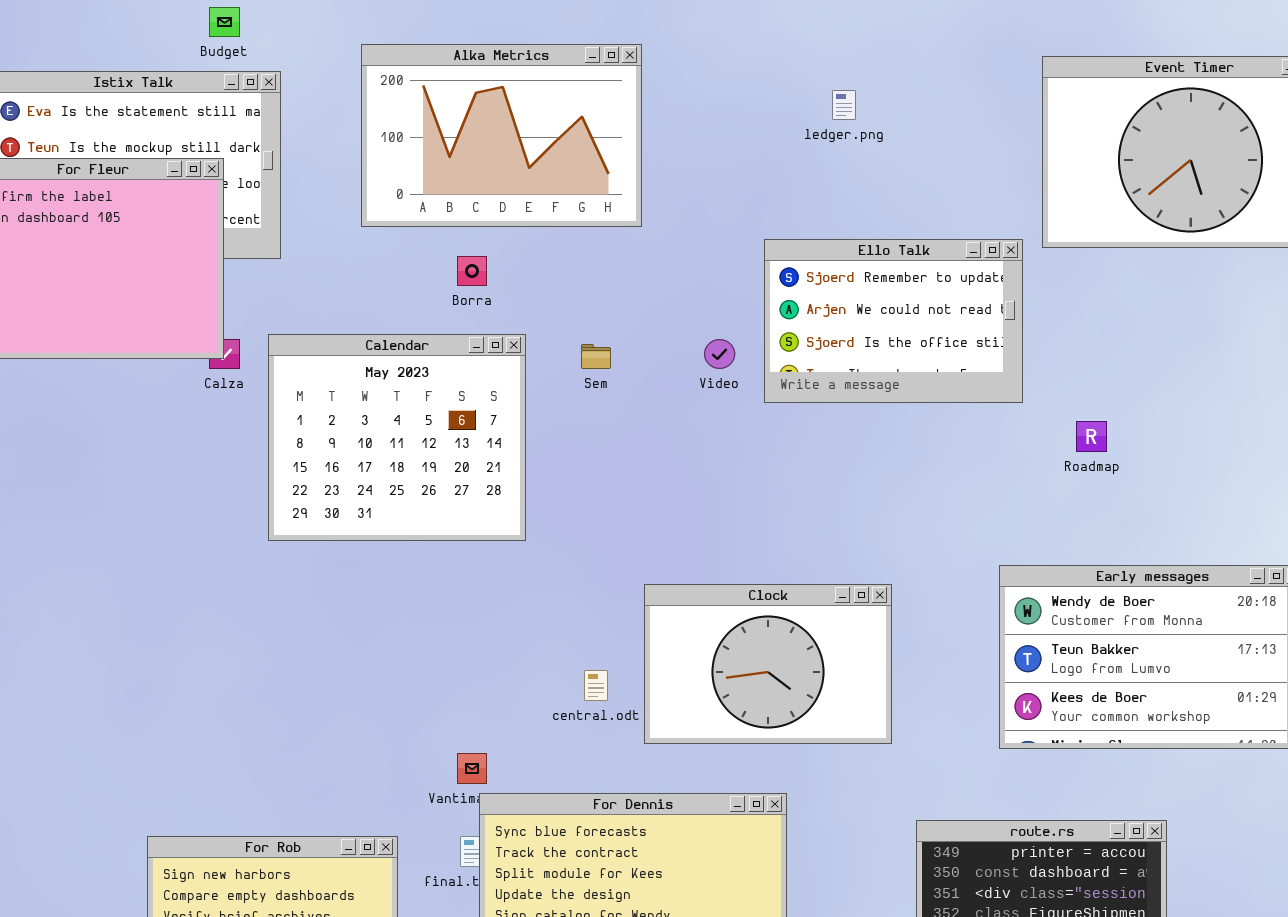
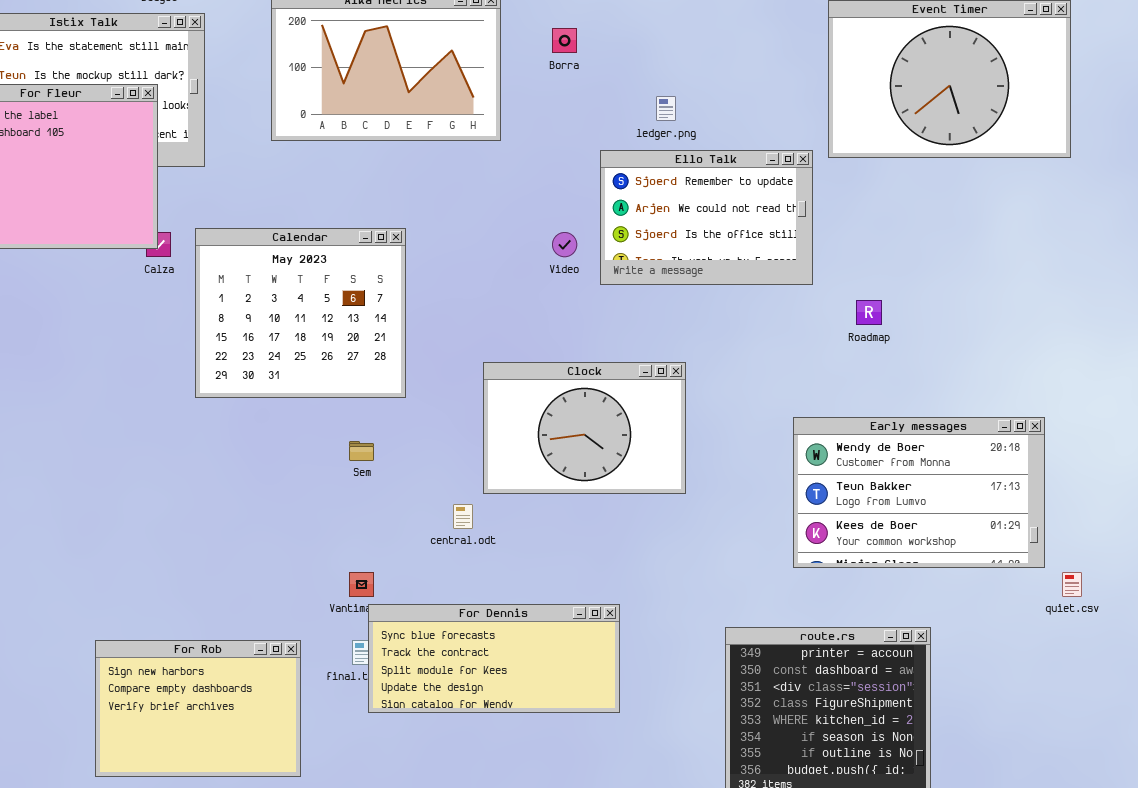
ledger.png: [832,90,856,120] -> [656,96,676,121], moved
Borra: [457,256,487,286] -> [552,28,577,53], moved
Sem: [581,344,611,369] -> [349,441,374,461], moved
Clock: [644,584,892,744] -> [483,362,686,494], moved

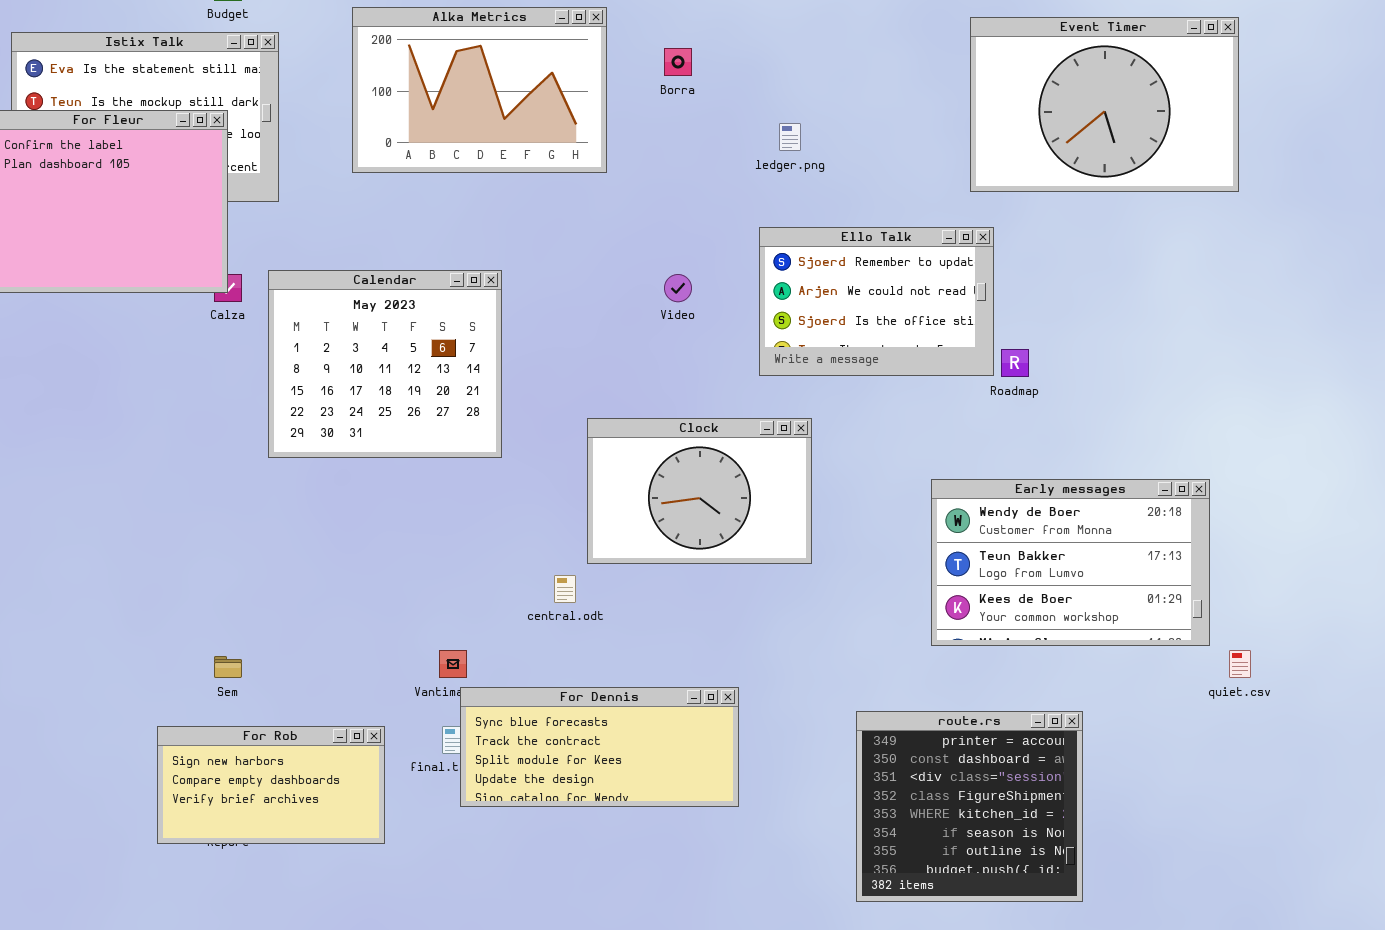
Ello Talk: [600,150,813,285] -> [759,227,994,376], moved
Sem: [349,441,374,461] -> [214,656,242,678], moved
For Rob: [95,640,301,777] -> [157,726,385,844], resized

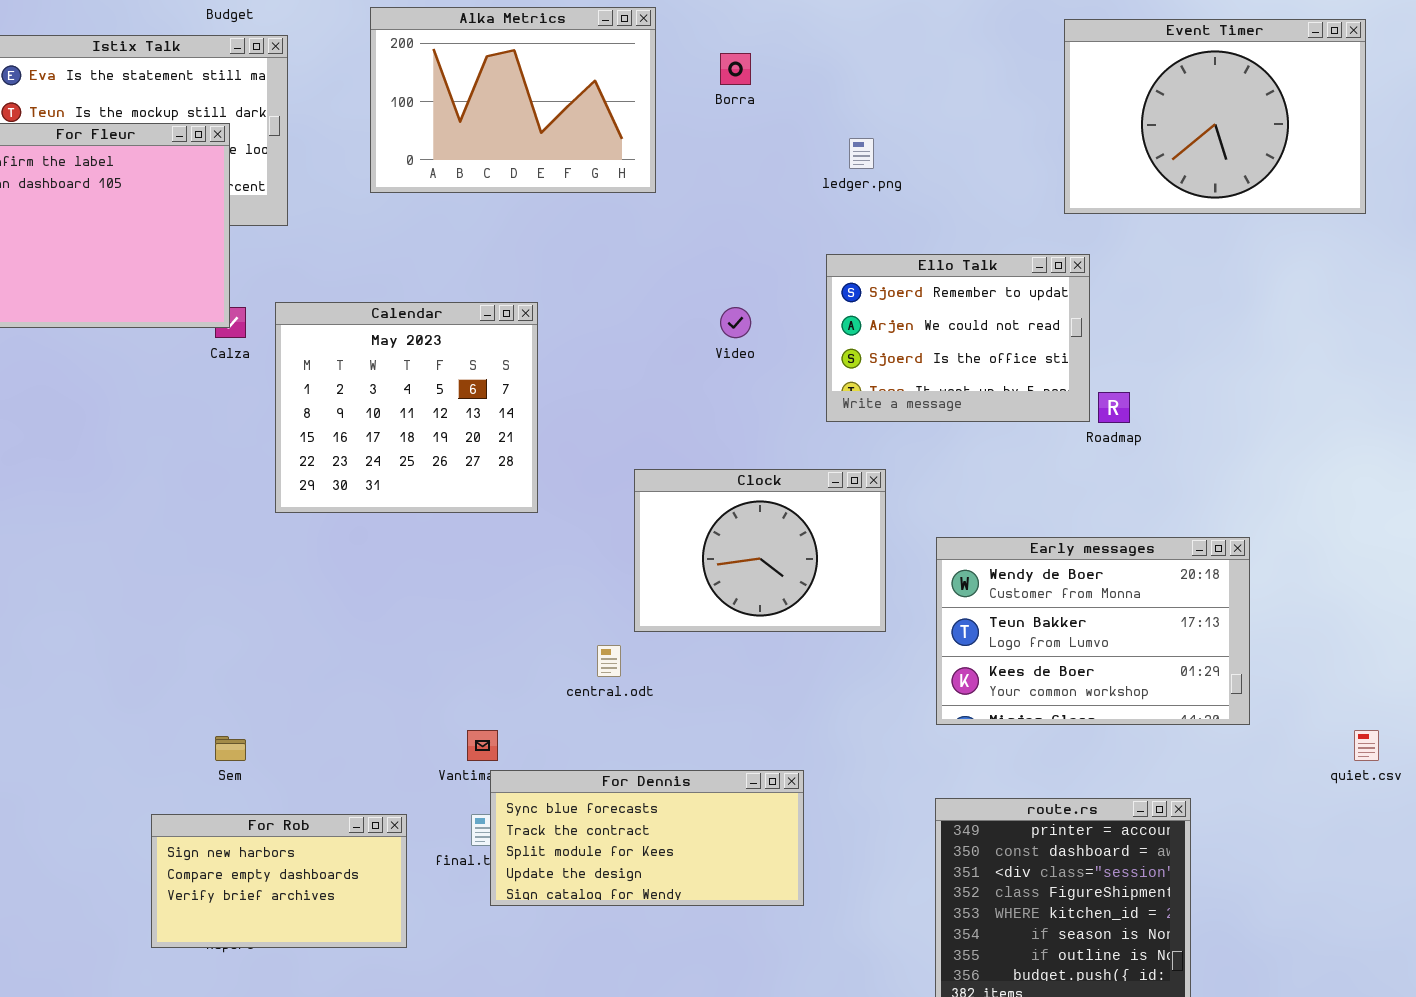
Early messages: [931,479,1210,646] -> [936,537,1250,725], moved

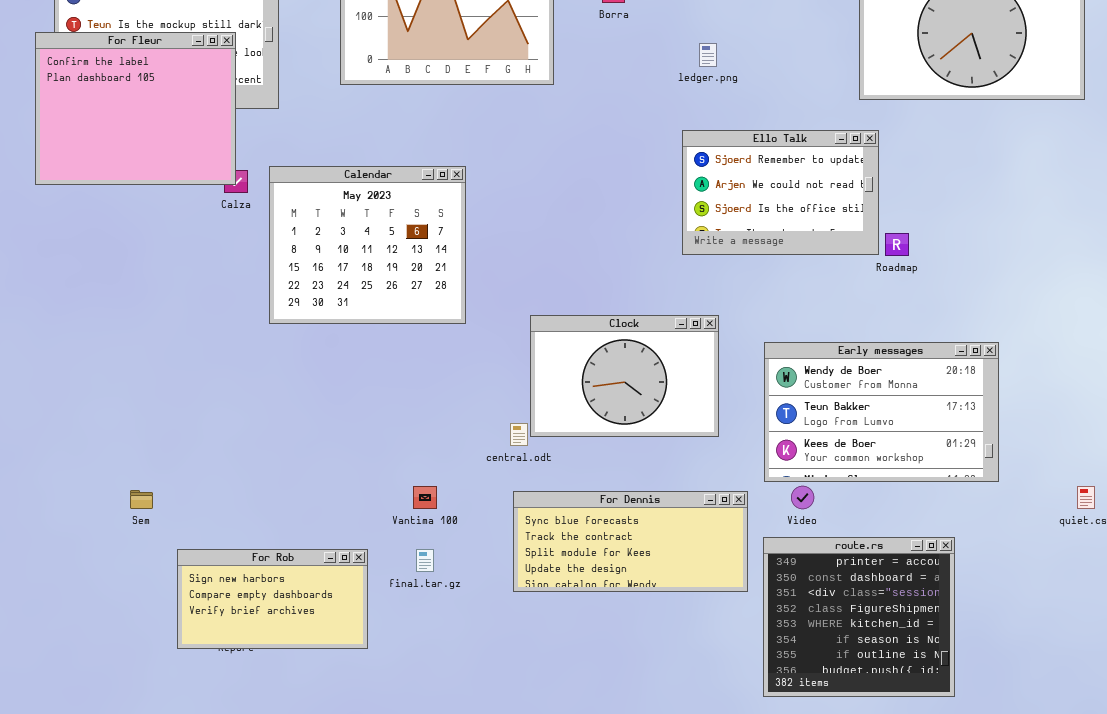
Video: [720,307,751,338] -> [791,486,814,509], moved
Clock: [634,469,886,632] -> [530,315,719,437], moved
Sem: [215,736,246,761] -> [130,490,153,509], moved
For Dennis: [490,770,804,906] -> [513,491,748,592], moved

